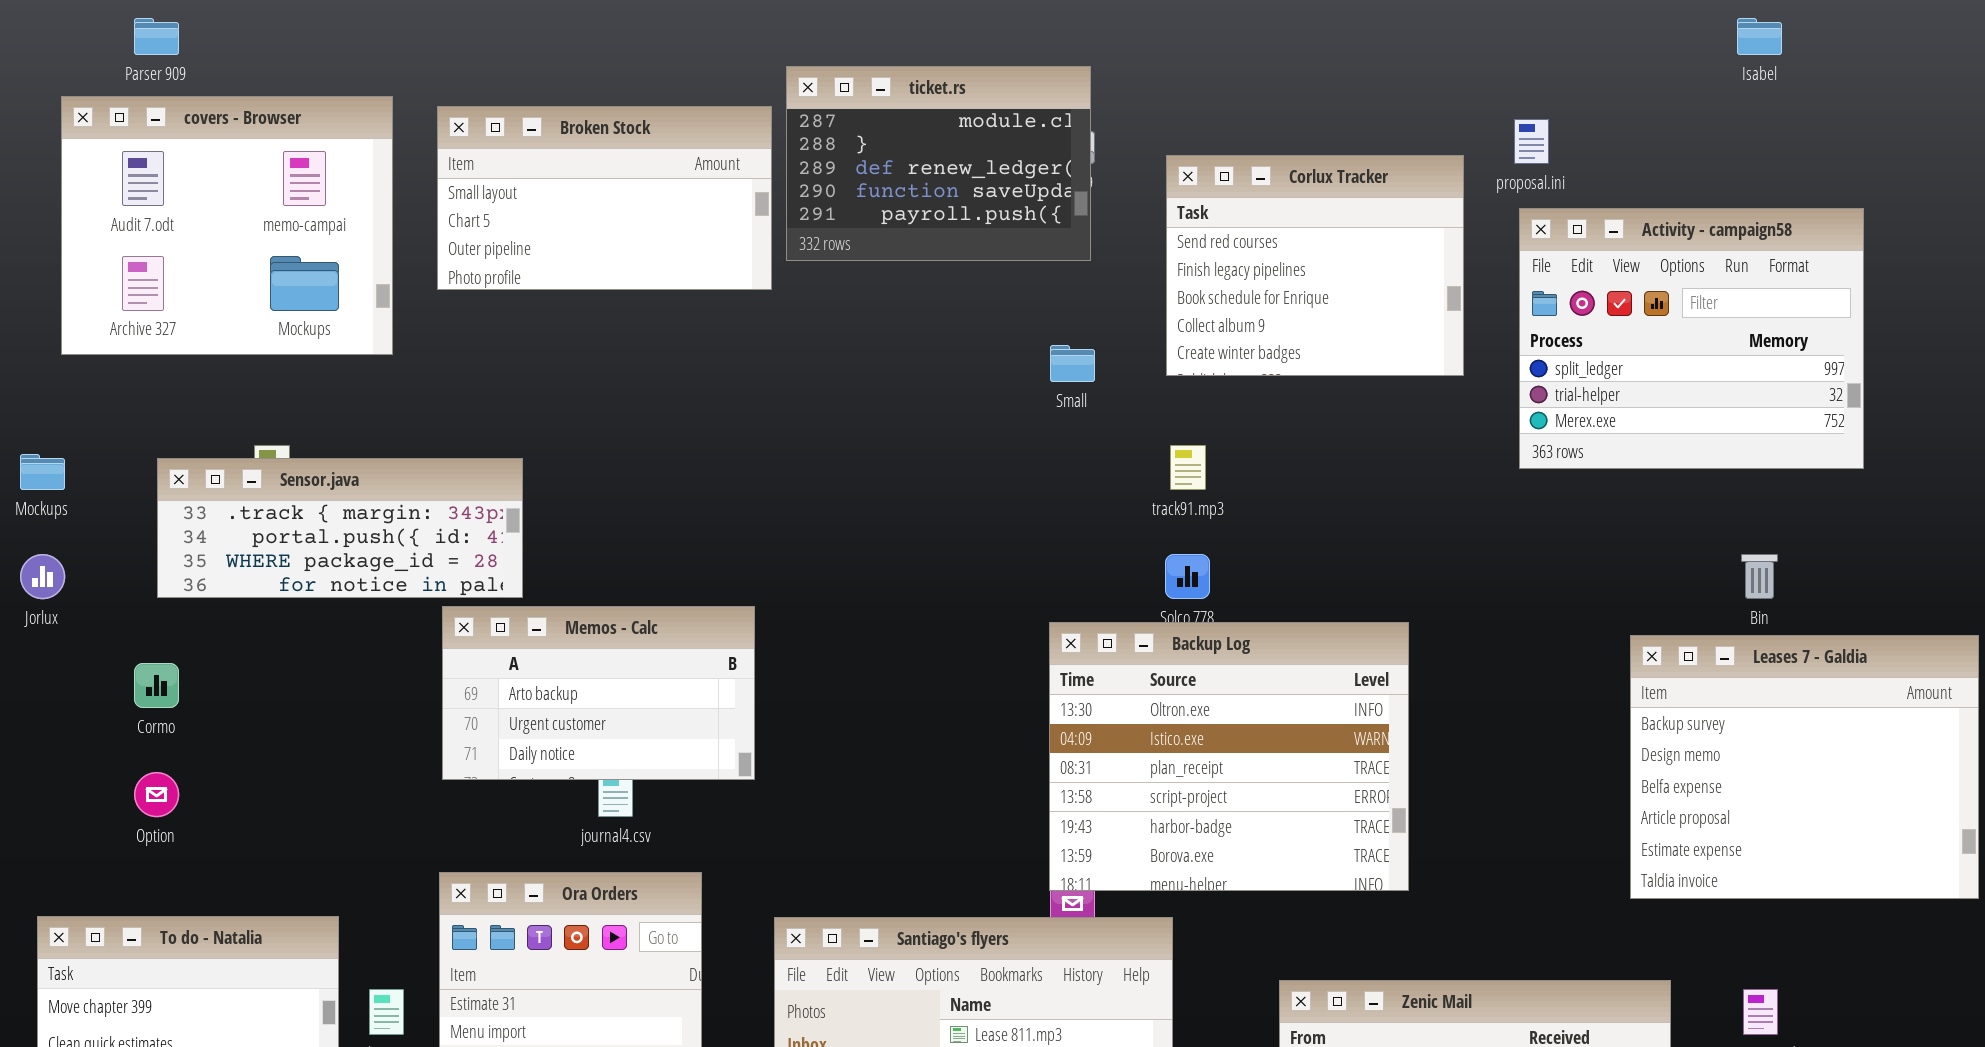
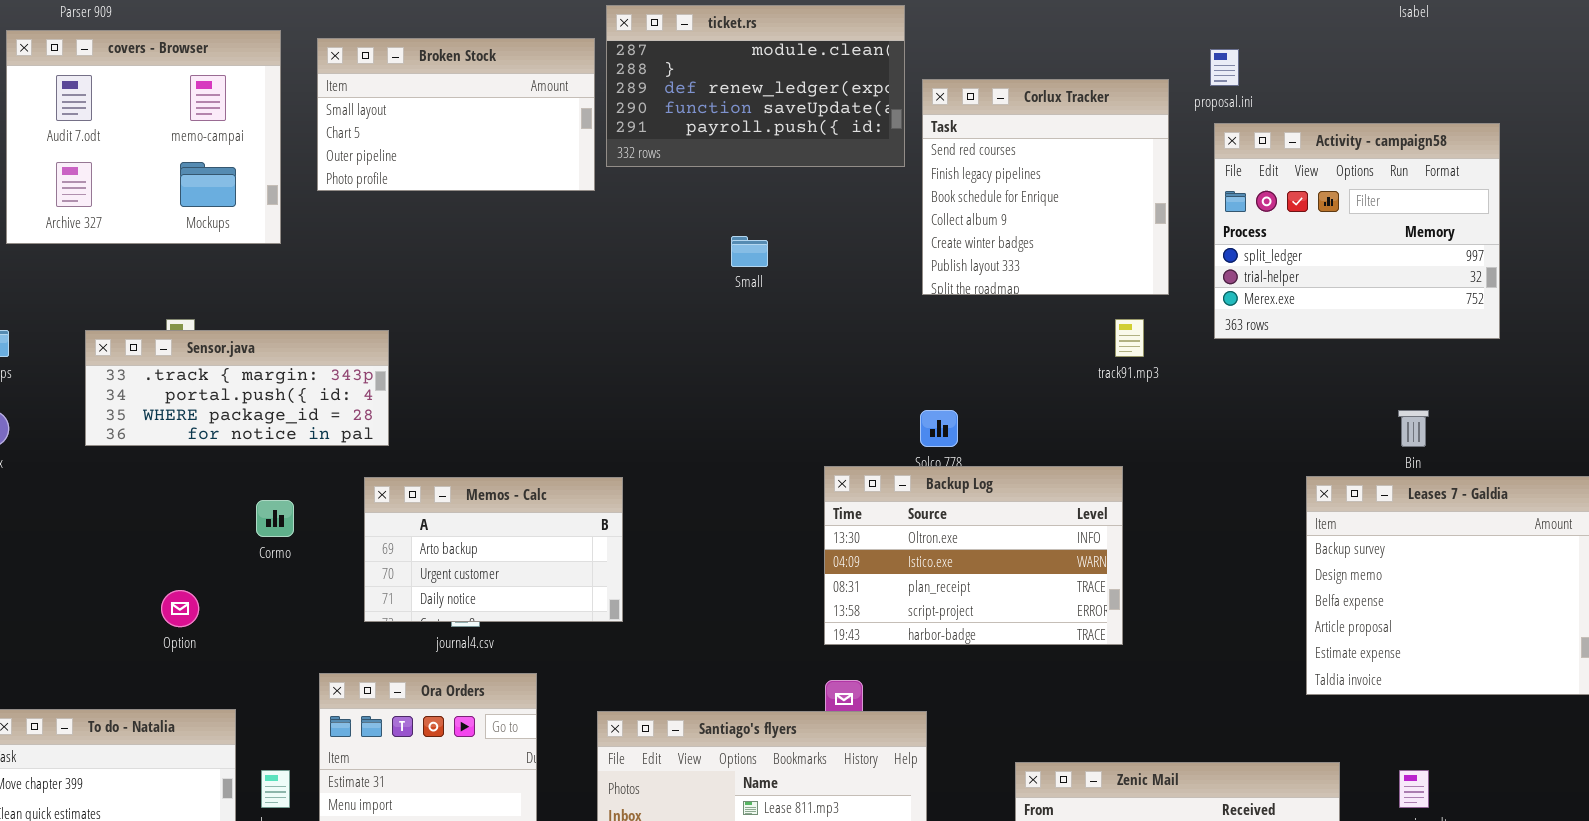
ticket.rs: [786,66,1091,261] -> [606,5,905,167], resized
Corlux Tracker: [1166,155,1464,376] -> [922,79,1169,295], resized
Small: [1050,345,1095,382] -> [731,236,768,267], moved
track91.mp3: [1170,445,1206,490] -> [1115,319,1144,357], moved
Memos - Calc: [442,606,755,780] -> [364,477,623,622], moved
Backup Log: [1049,622,1409,891] -> [824,466,1123,645], resized
Cormo: [134,663,179,708] -> [256,500,294,537], moved
Option: [134,772,179,817] -> [161,590,199,627], moved

